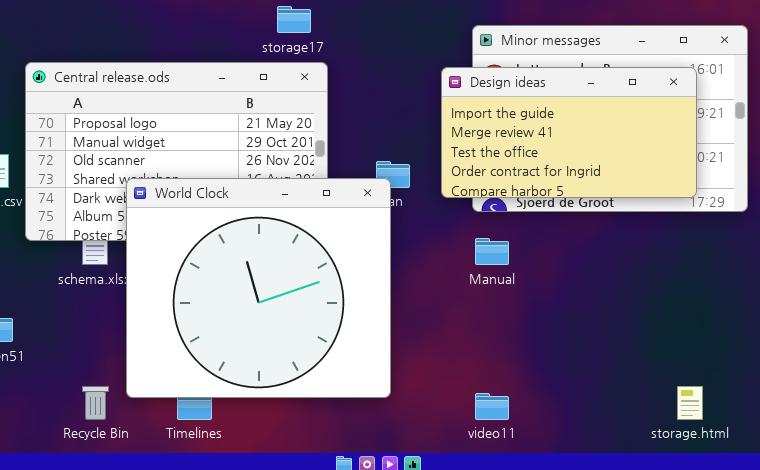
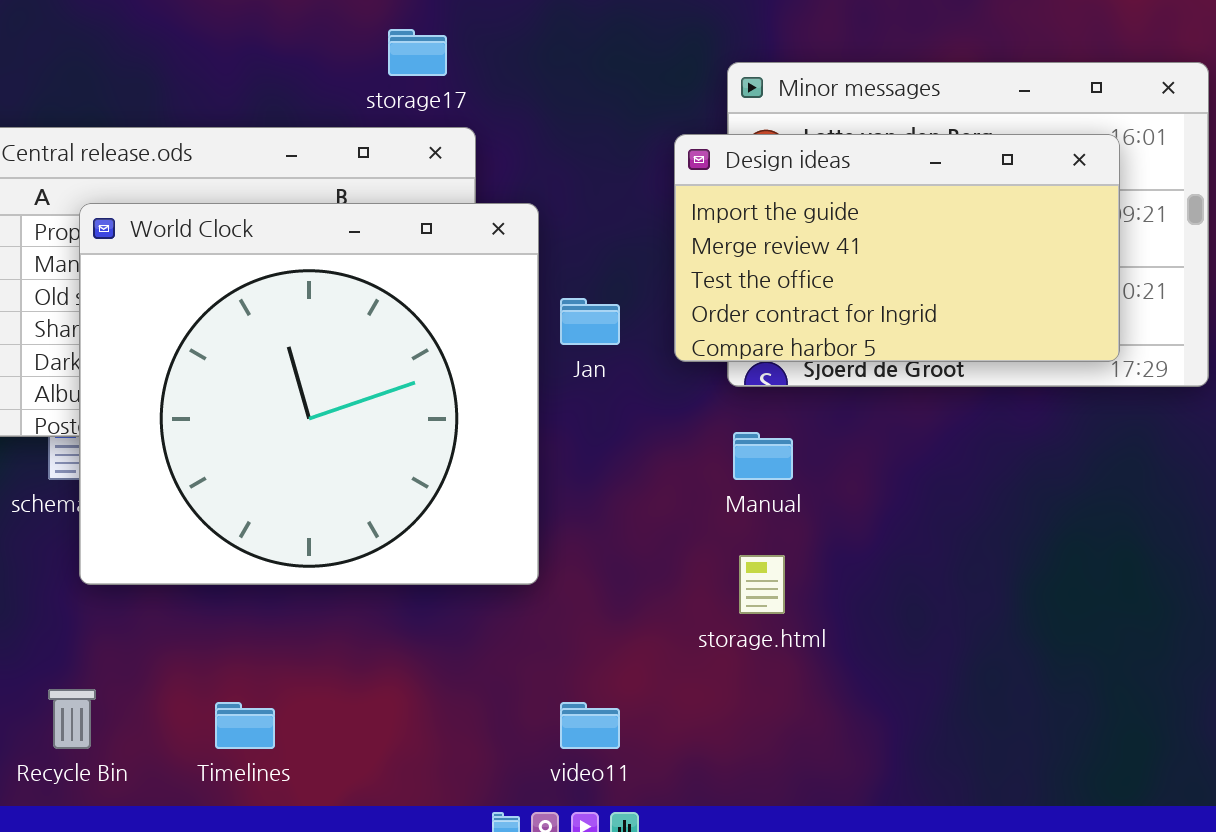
World Clock: [126,178,391,398] -> [79,203,539,585], moved
storage.html: [677,386,703,420] -> [739,555,785,614], moved
video11: [475,393,509,420] -> [560,702,620,749], moved

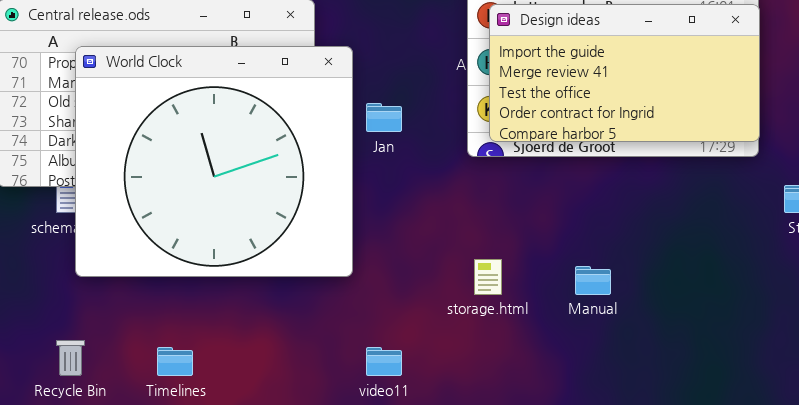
Design ideas: [674,134,1120,362] -> [489,4,760,142], moved
Manual: [733,432,793,480] -> [575,266,611,295], moved

